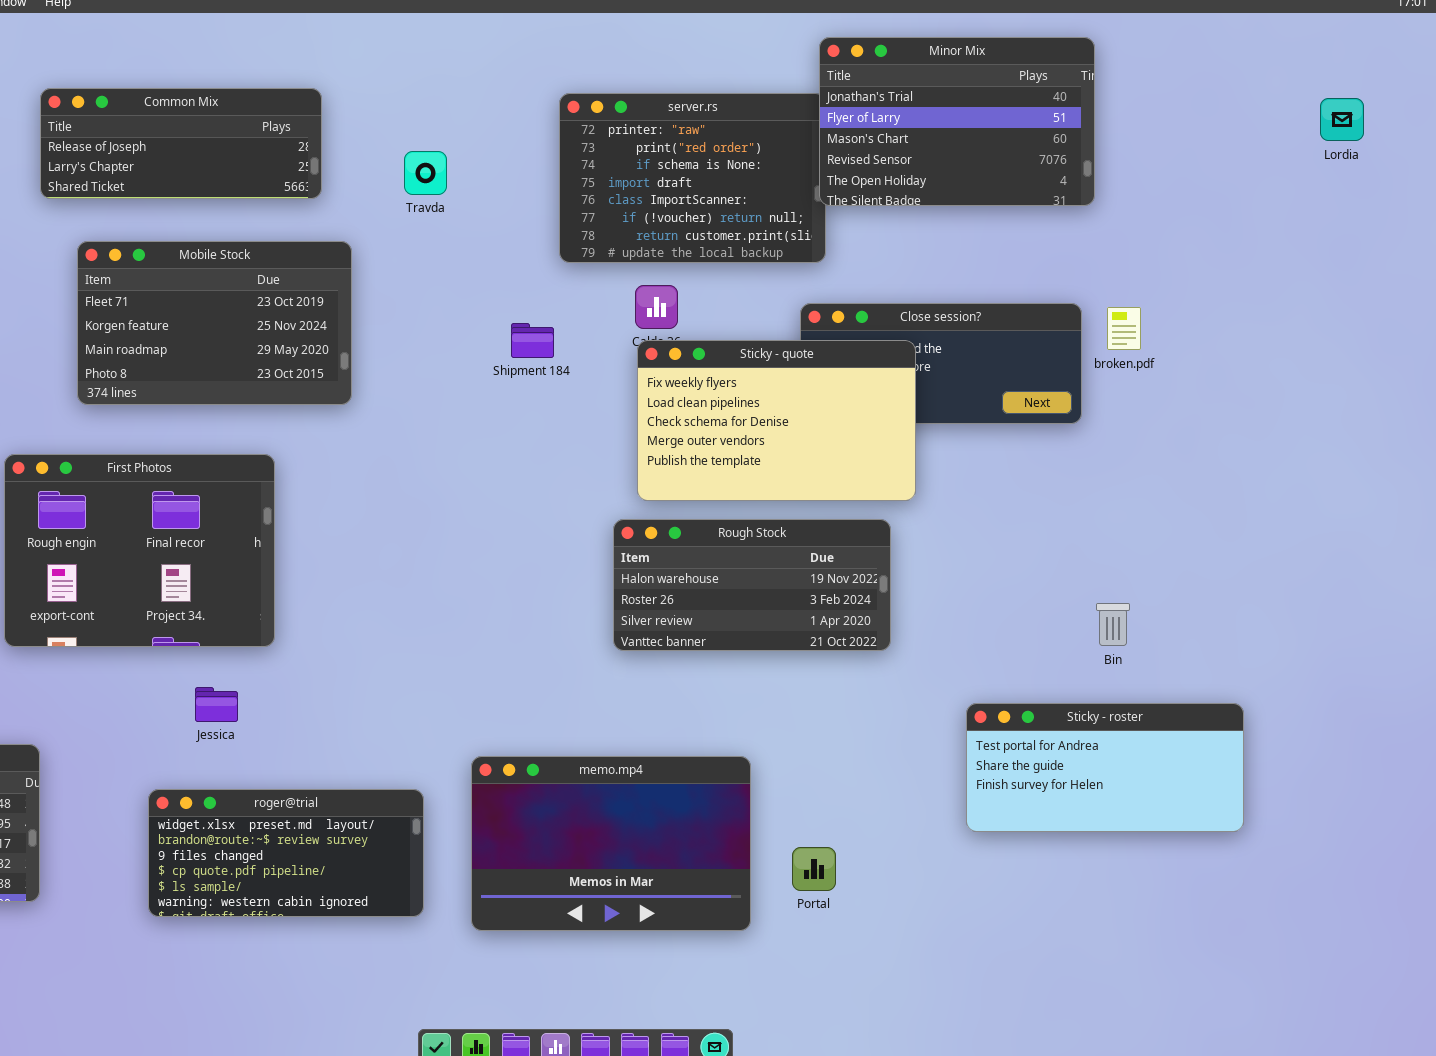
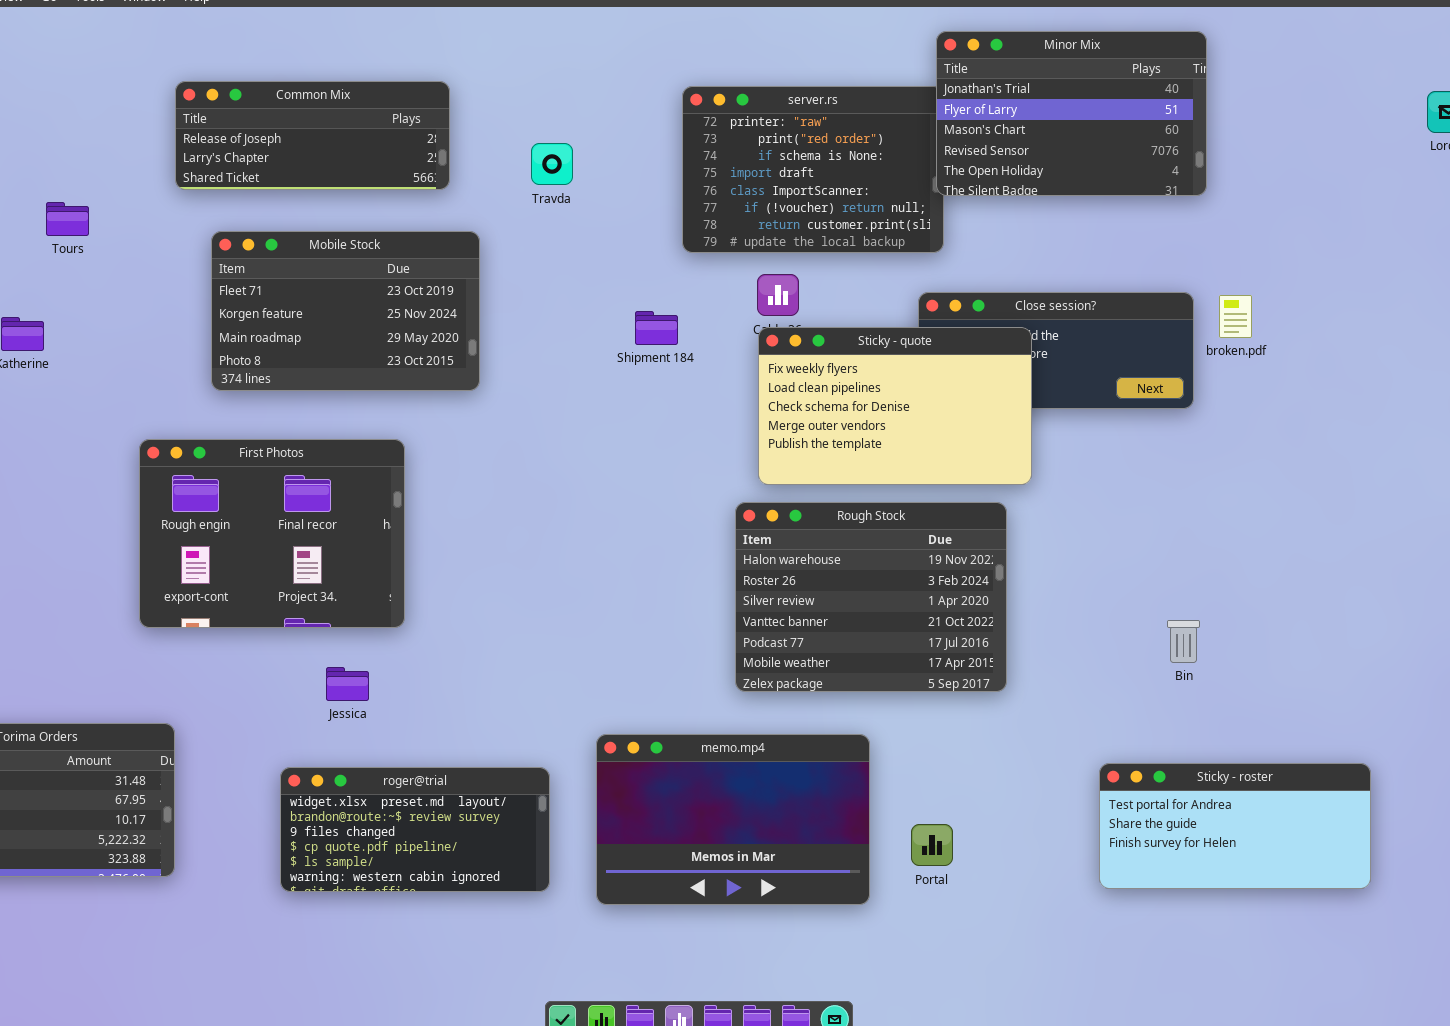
Rough Stock: [613,519,891,651] -> [735,502,1007,692], resized
Bin: [1096,603,1130,646] -> [1167,620,1200,663], moved
Sticky - roster: [966,703,1244,832] -> [1099,763,1371,889], moved

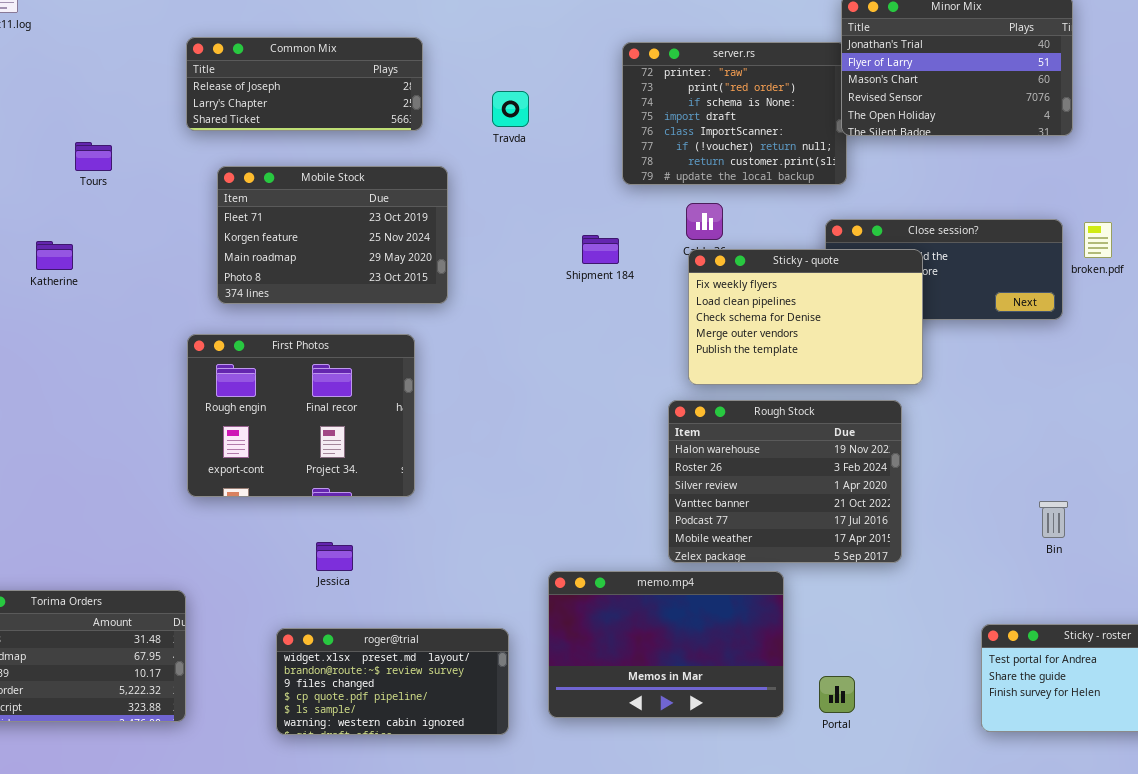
First Photos: [139,439,405,628] -> [187,334,415,497], moved
memo.mp4: [596,734,870,905] -> [548,571,784,718], moved

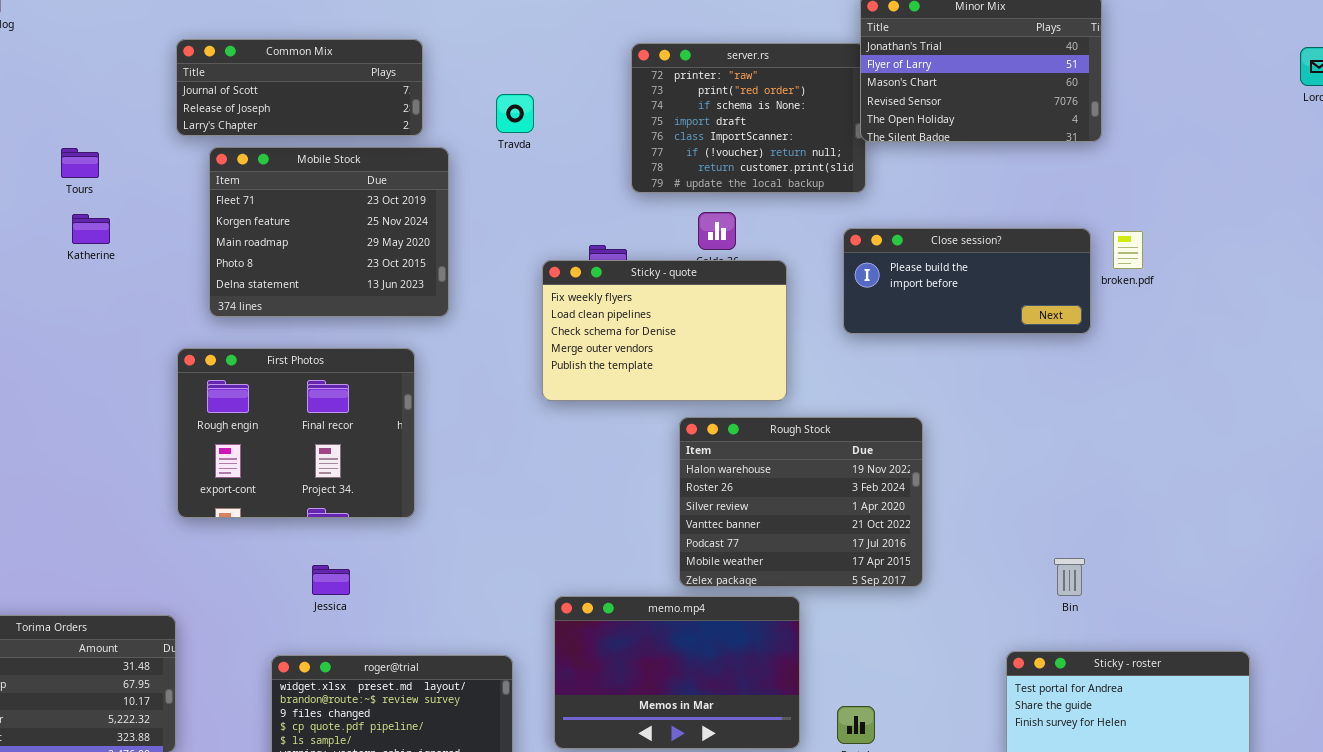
Common Mix: [186,37,423,131] -> [176,39,423,136], scrolled up 1 row
Mobile Stock: [217,166,448,304] -> [209,147,449,317], resized
Katherine: [36,241,73,270] -> [72,214,110,244], moved
Sticky - quote: [688,249,923,385] -> [542,260,787,401], moved
Bin: [1039,501,1068,538] -> [1054,558,1085,596], moved

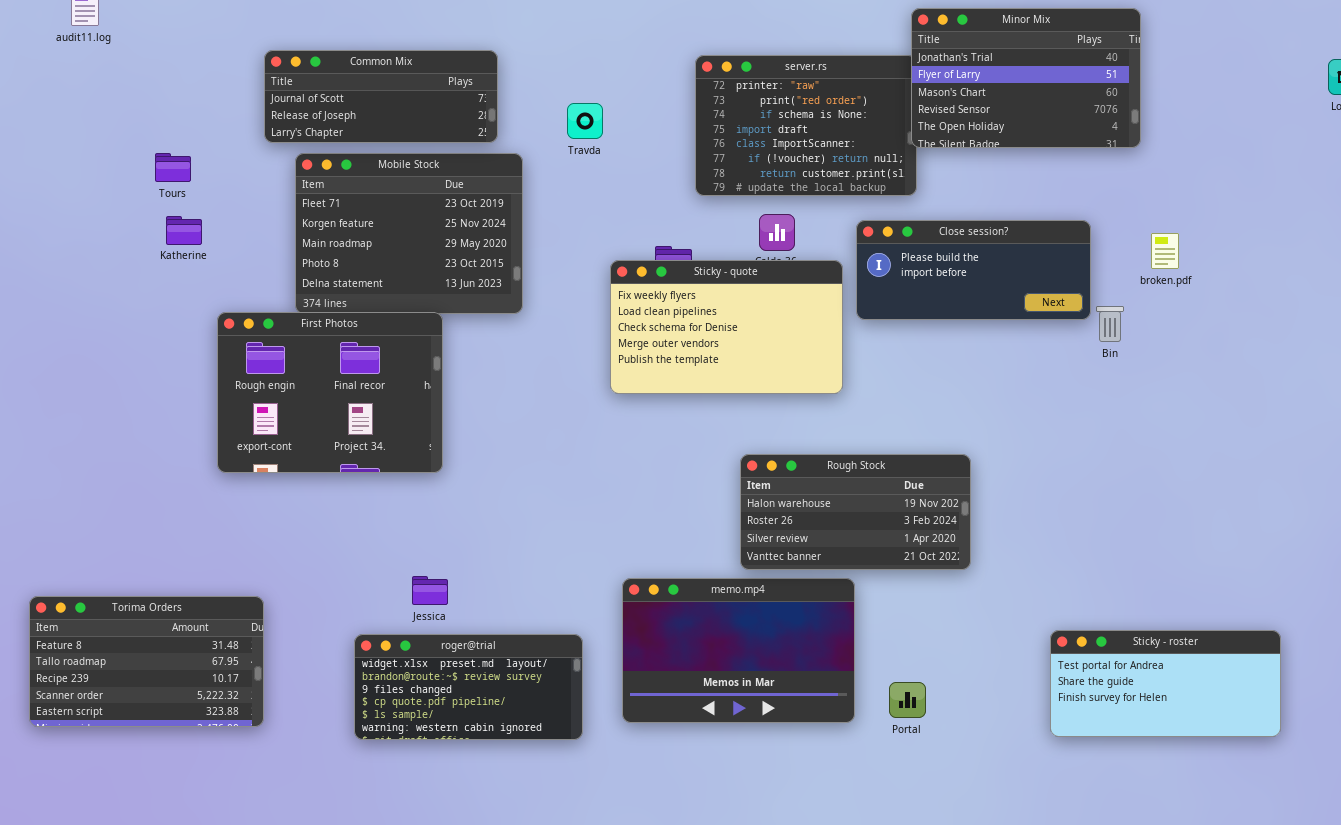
Close session?: [843,228,1091,334] -> [856,220,1091,320], moved
First Photos: [177,348,415,518] -> [217,312,443,473], moved
Rough Stock: [679,417,923,587] -> [740,454,971,570], resized
Bin: [1054,558,1085,596] -> [1096,306,1124,342], moved
Jessica: [312,565,350,595] -> [412,576,448,605], moved

